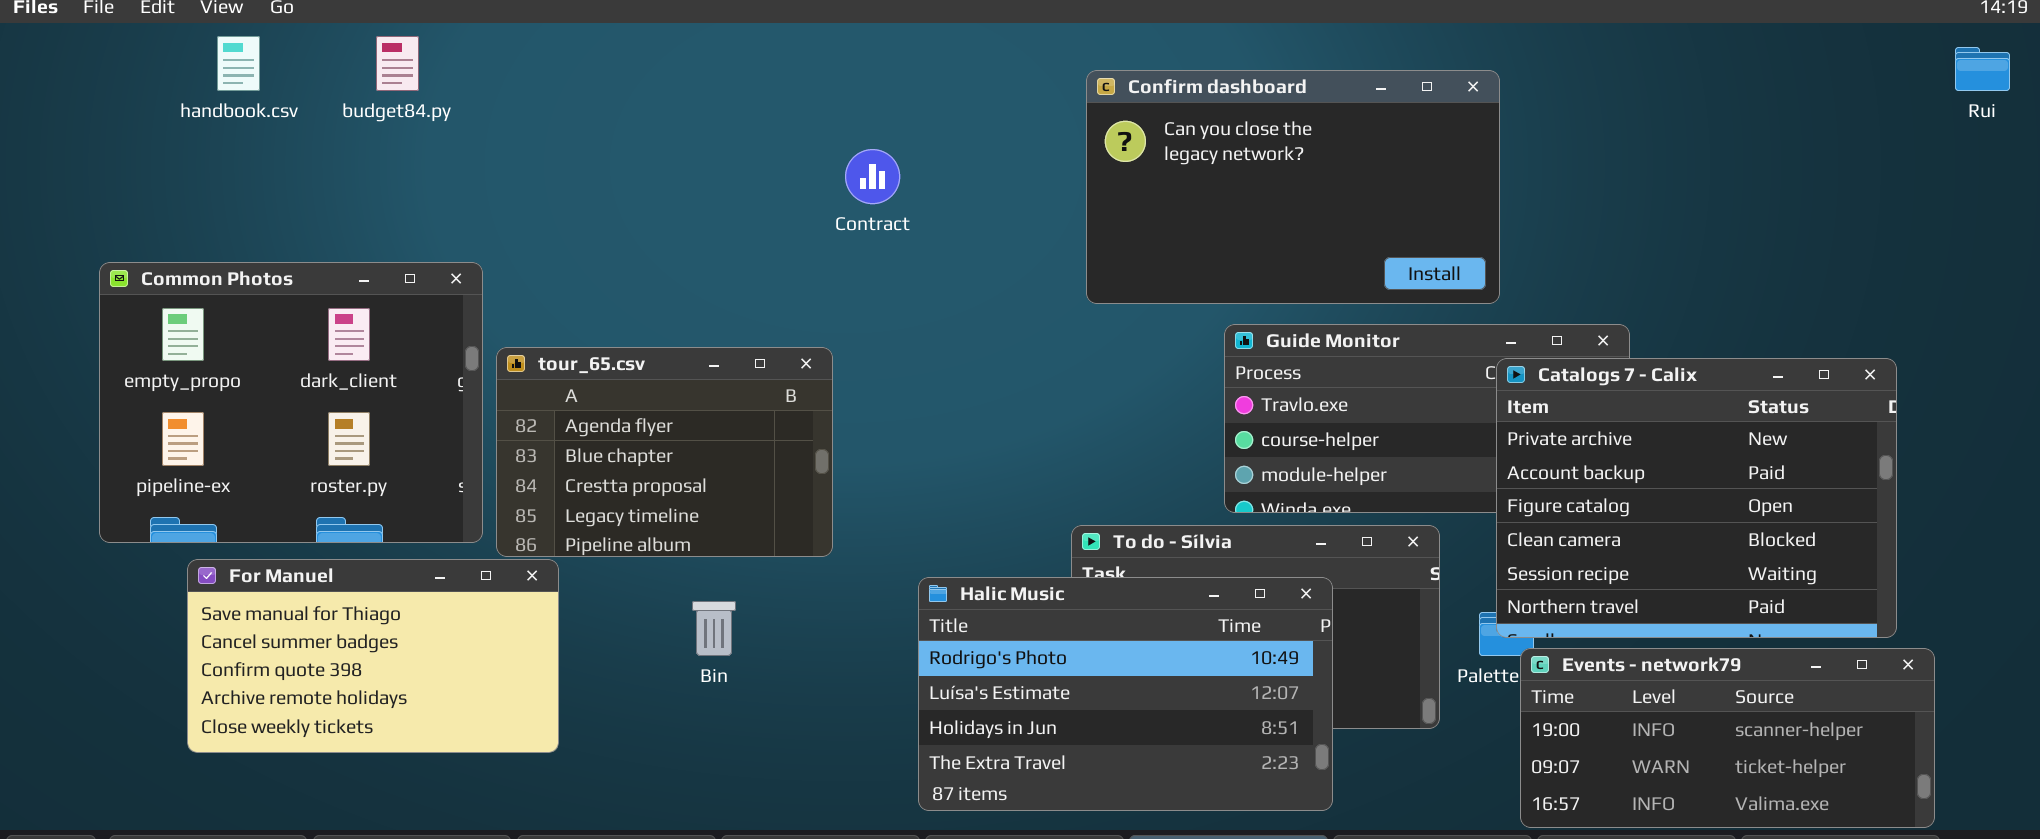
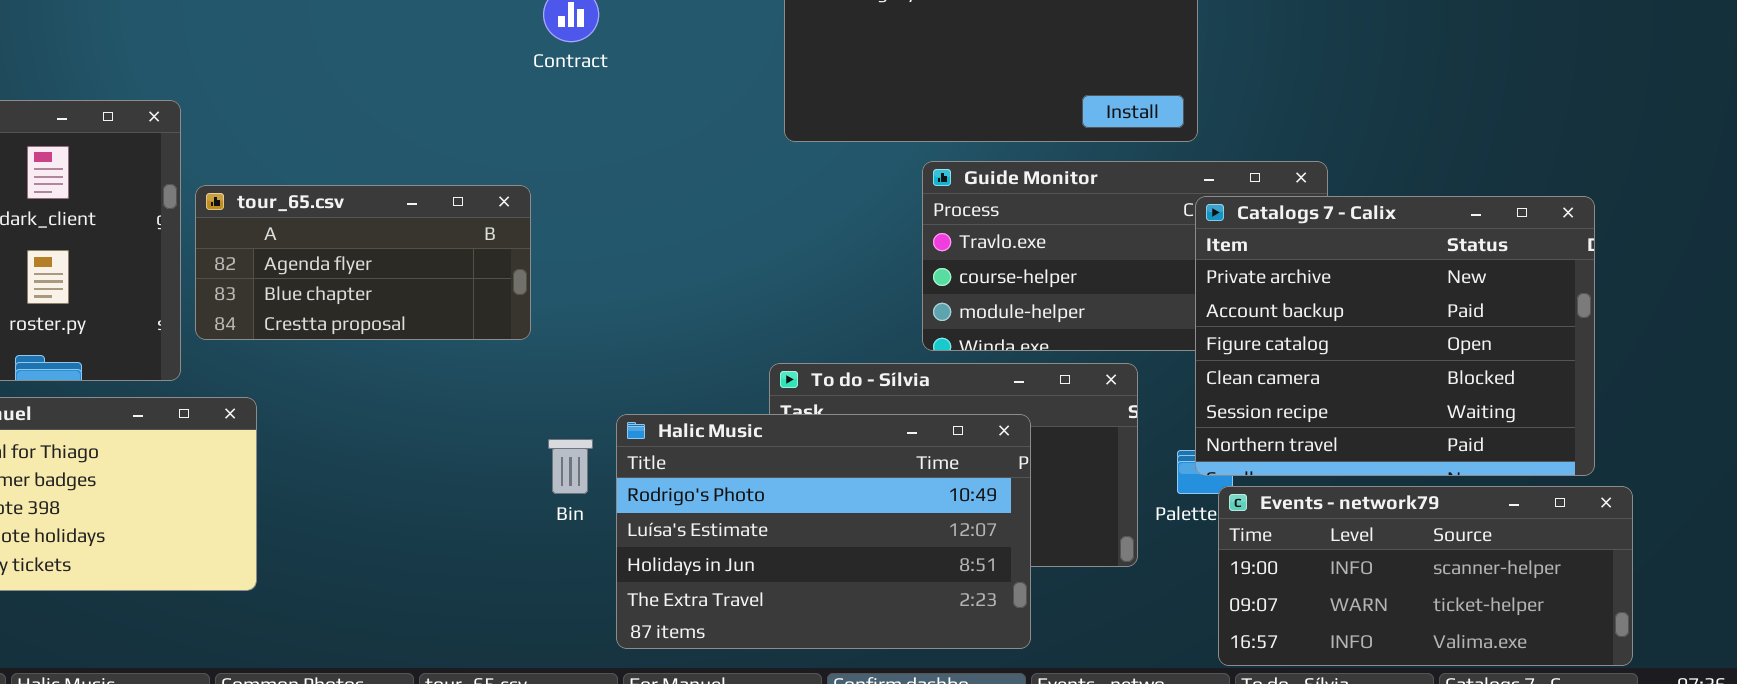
tour_65.csv: [496,347,833,557] -> [195,185,531,340], resized
Bin: [692,601,736,656] -> [548,439,593,494], moved

